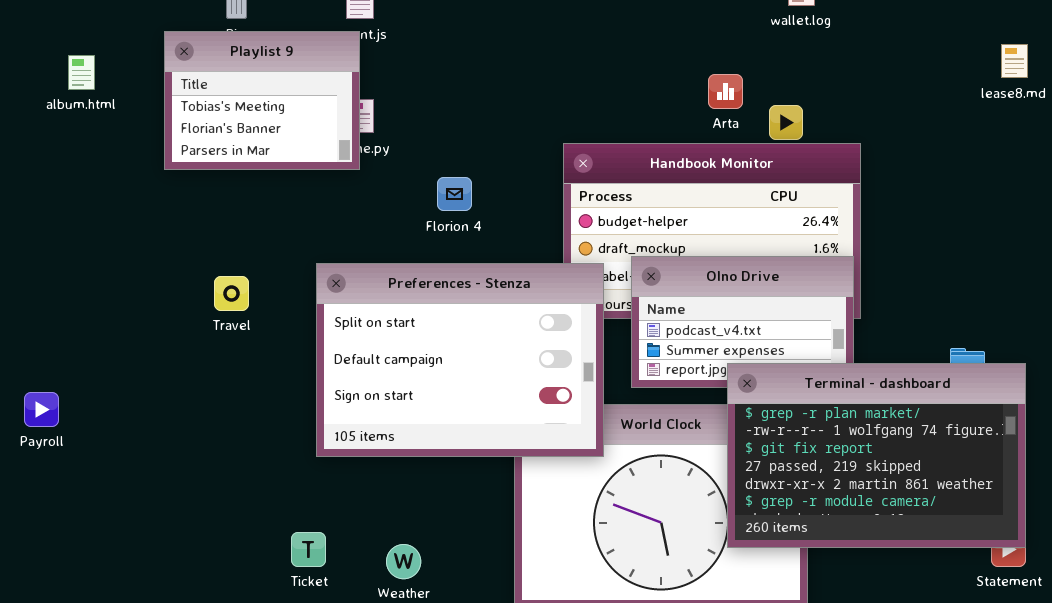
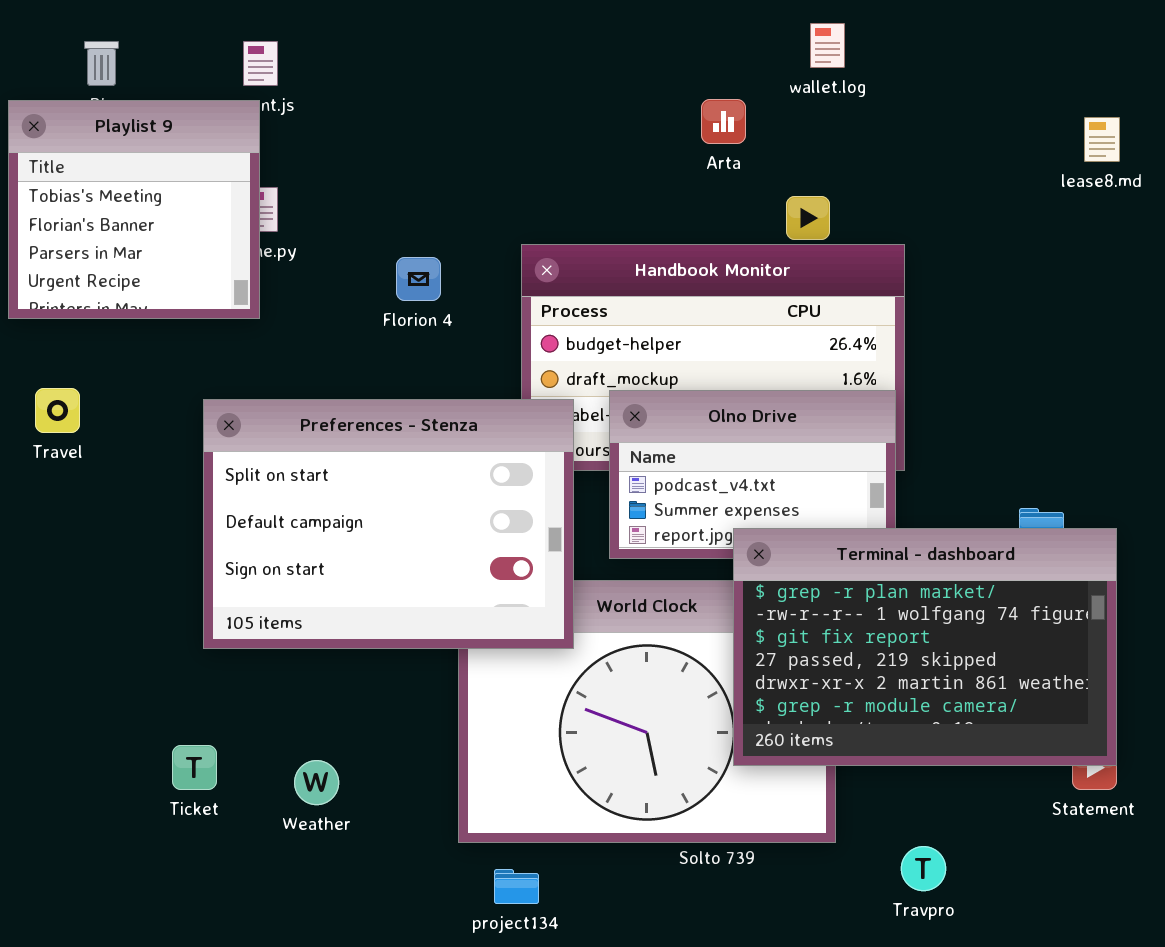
Playlist 9: [164,31,360,170] -> [8,100,260,319], resized
Arta: [708,74,743,109] -> [701,99,746,144], moved
Florion 4: [437,177,472,211] -> [396,257,441,301], moved
Travel: [214,276,249,311] -> [35,388,80,433], moved

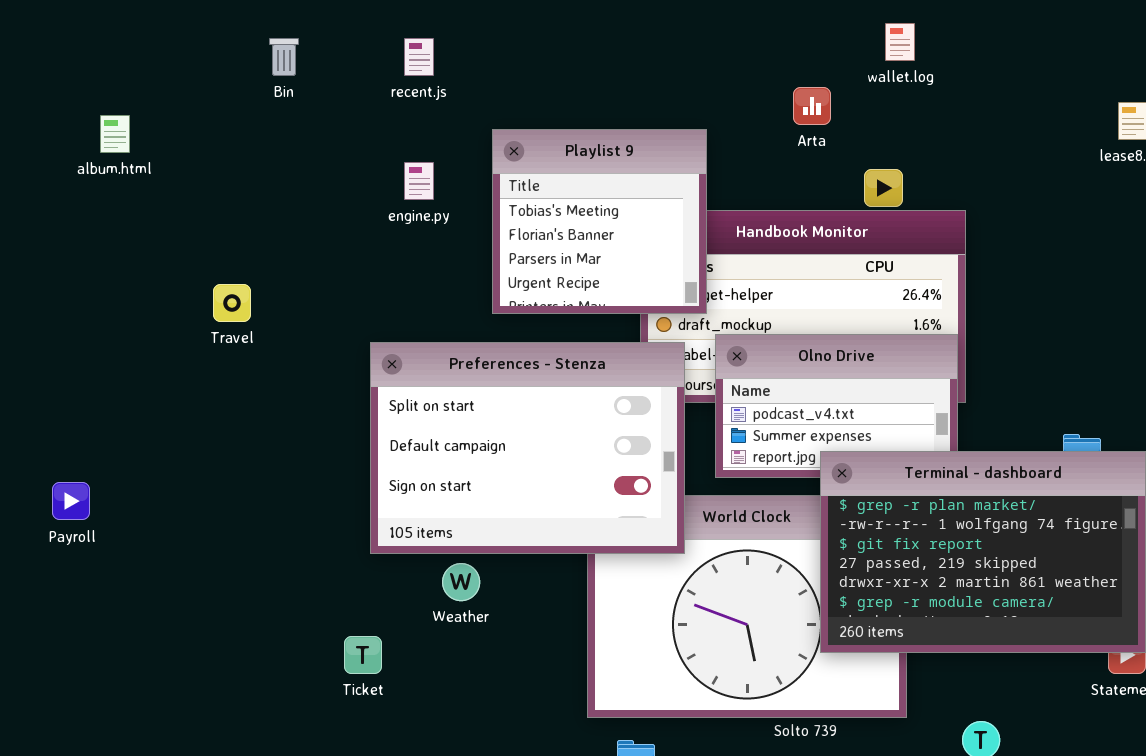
Playlist 9: [8,100,260,319] -> [492,129,707,314], moved
Travel: [35,388,80,433] -> [213,284,251,322], moved
Weather: [294,760,339,805] -> [442,563,480,601], moved

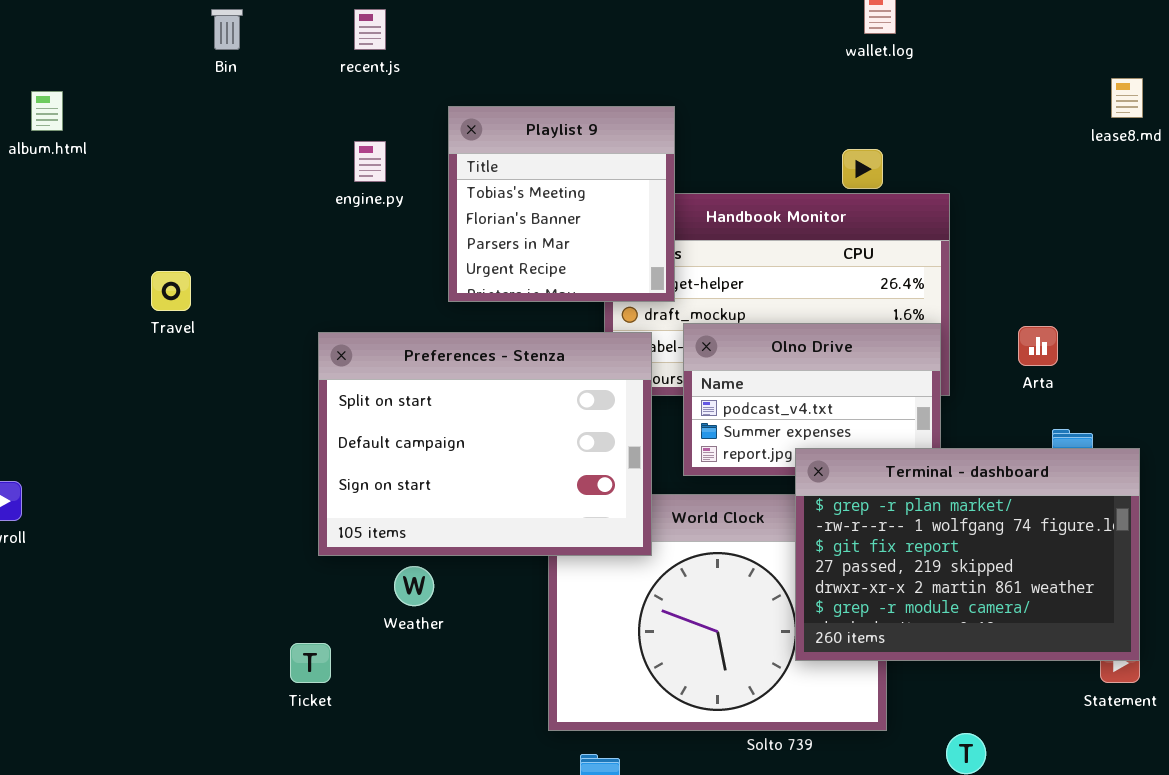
Arta: [793,87,831,125] -> [1018,326,1058,366], moved

